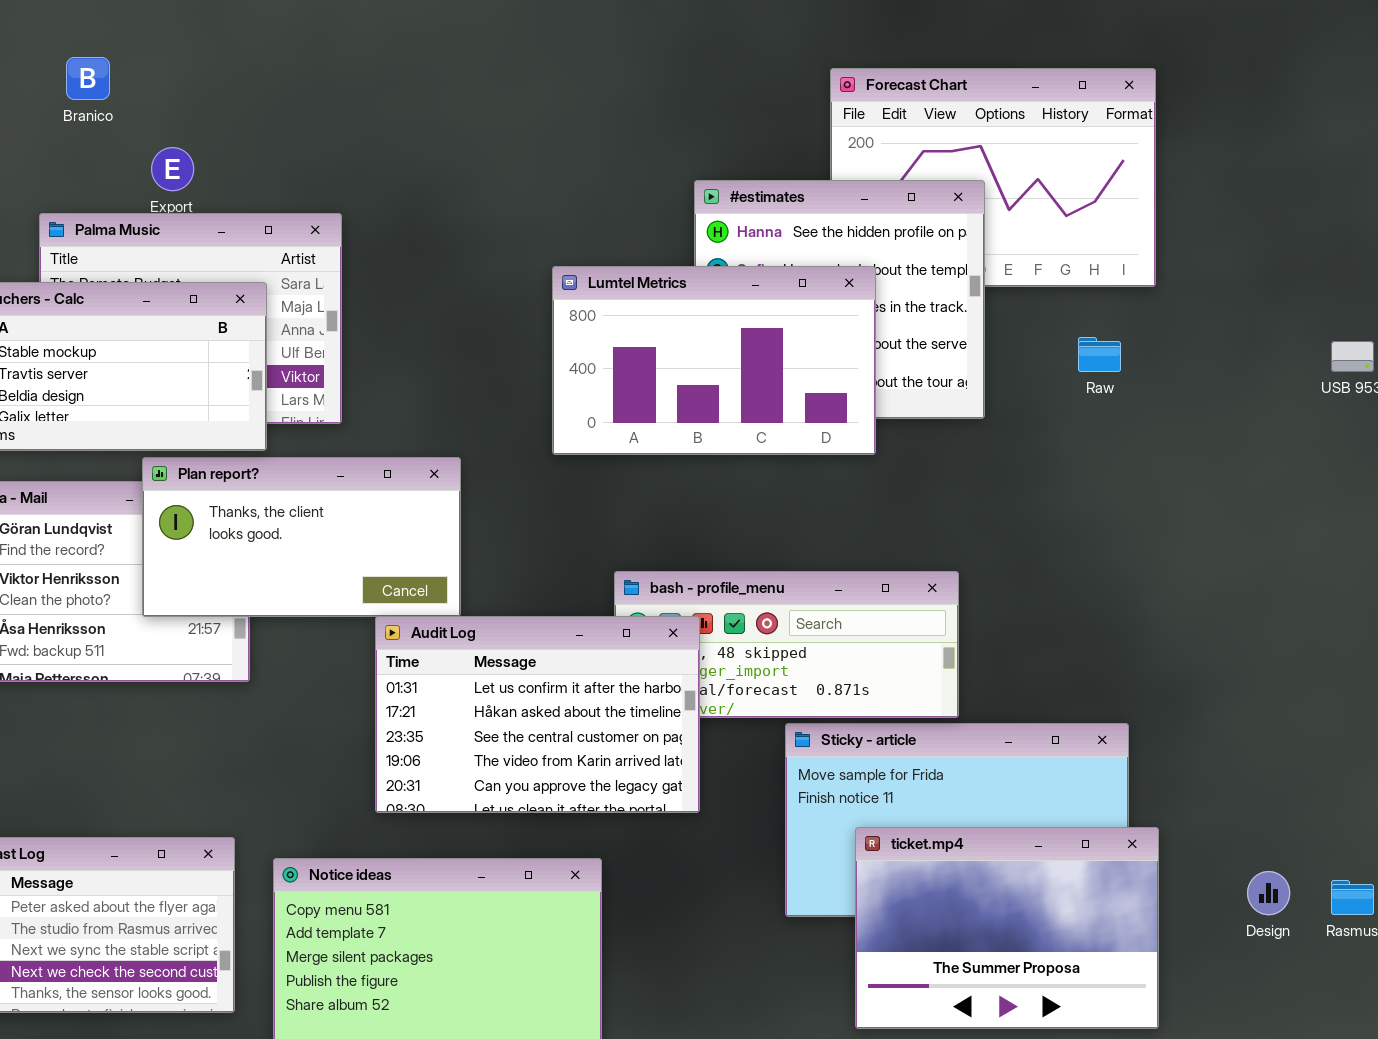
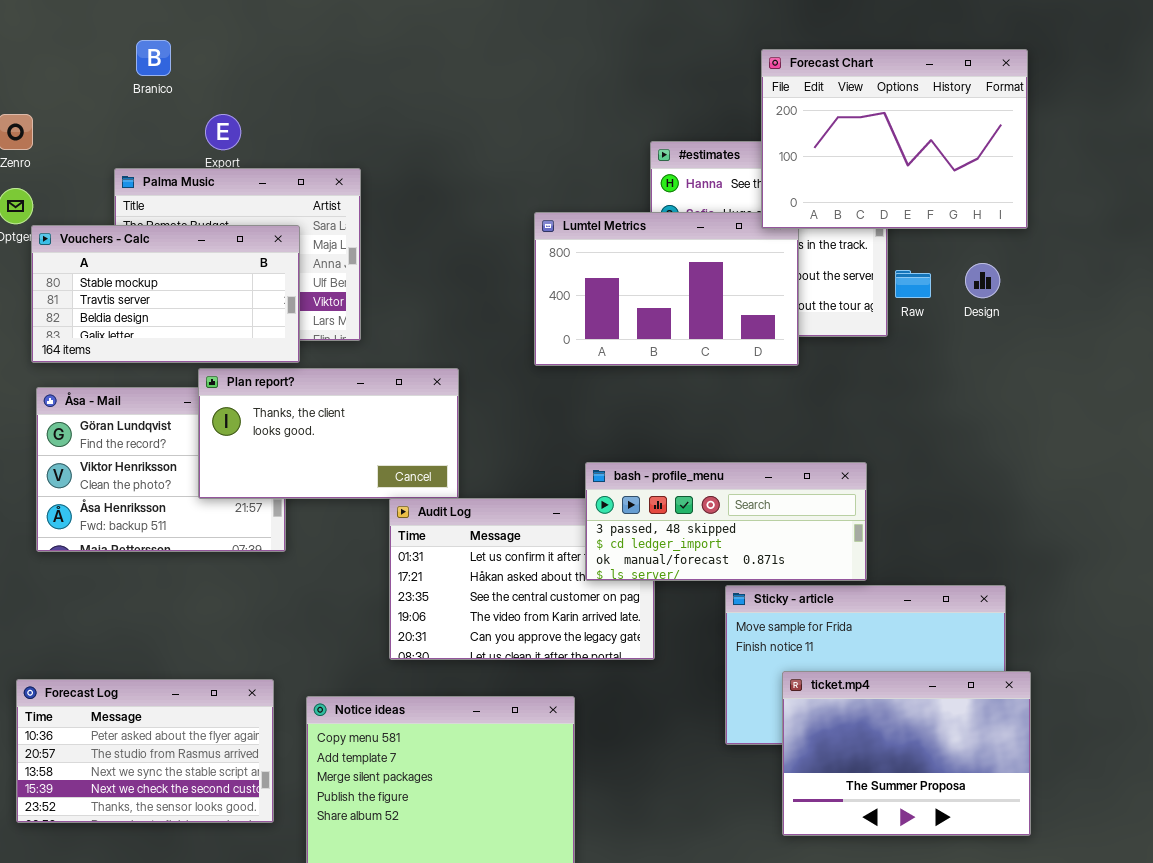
Forecast Chart: [830,68,1156,287] -> [761,49,1028,229], raised
Raw: [1078,337,1121,372] -> [895,270,931,298], moved
bash - profile_menu: [614,571,959,718] -> [585,462,867,581], raised
Design: [1247,871,1290,915] -> [965,263,1000,298], moved

